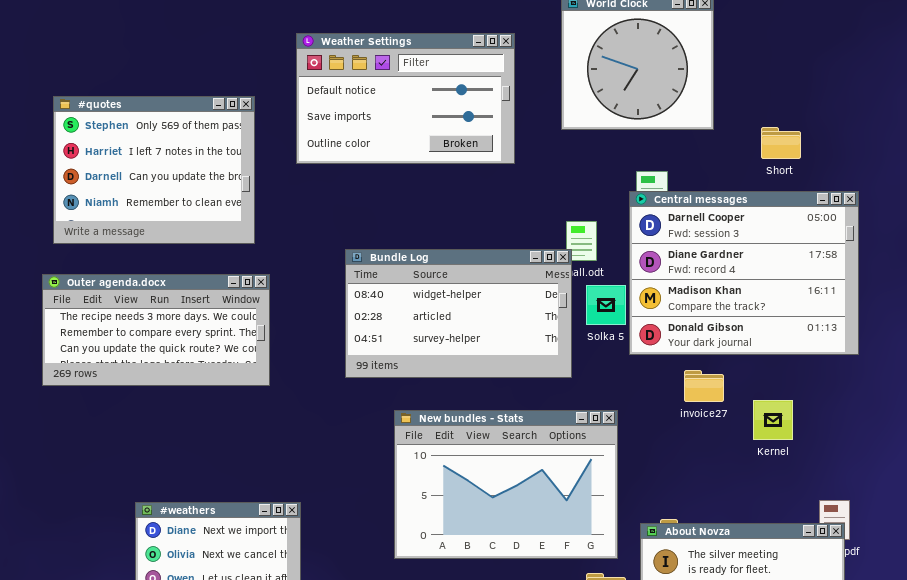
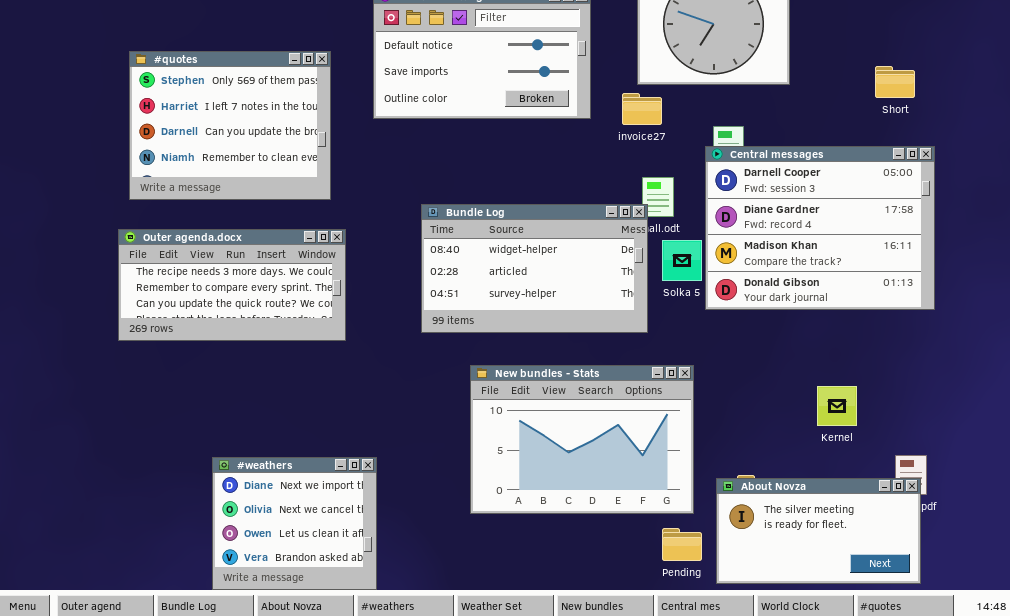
Short: [761,127,801,159] -> [875,66,915,98], moved
invoice27: [684,370,724,402] -> [622,93,662,125], moved
Kernel: [753,400,793,440] -> [817,386,857,426], moved

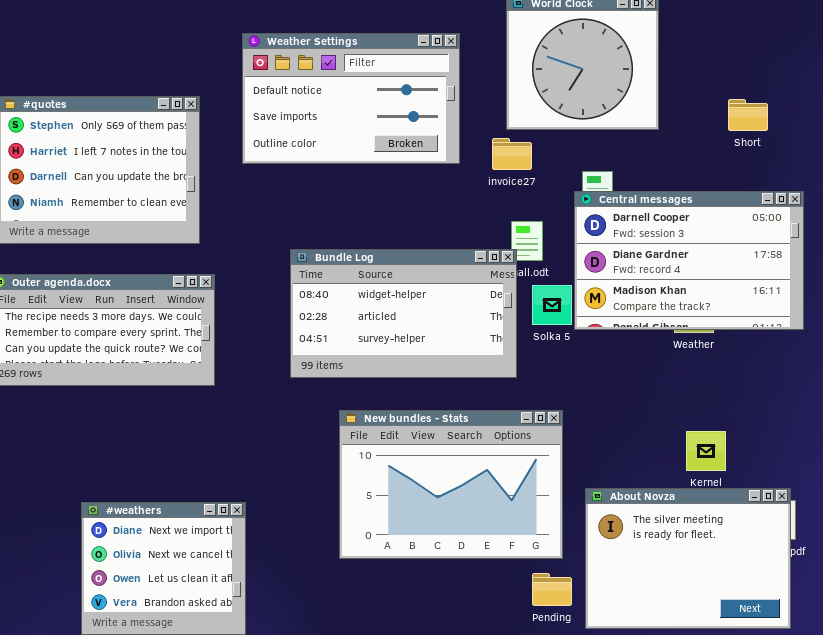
Short: [875,66,915,98] -> [728,99,768,131], moved
Central messages: [705,146,935,310] -> [574,191,804,330], resized
About Novza: [716,478,921,584] -> [585,488,791,629], resized

